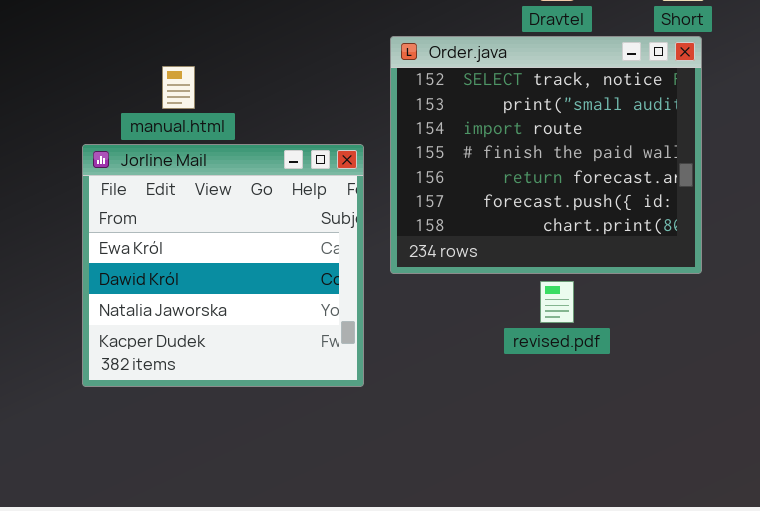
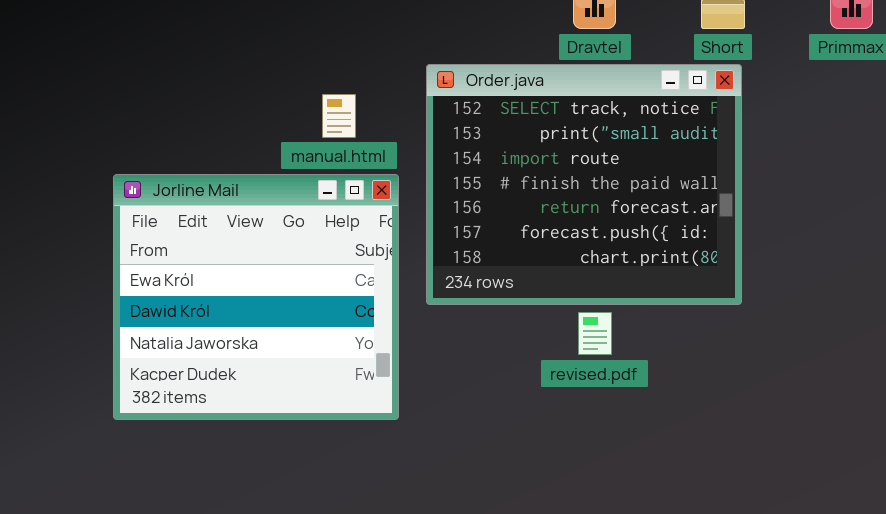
manual.html: [162,66,195,109] -> [322,94,356,138], moved

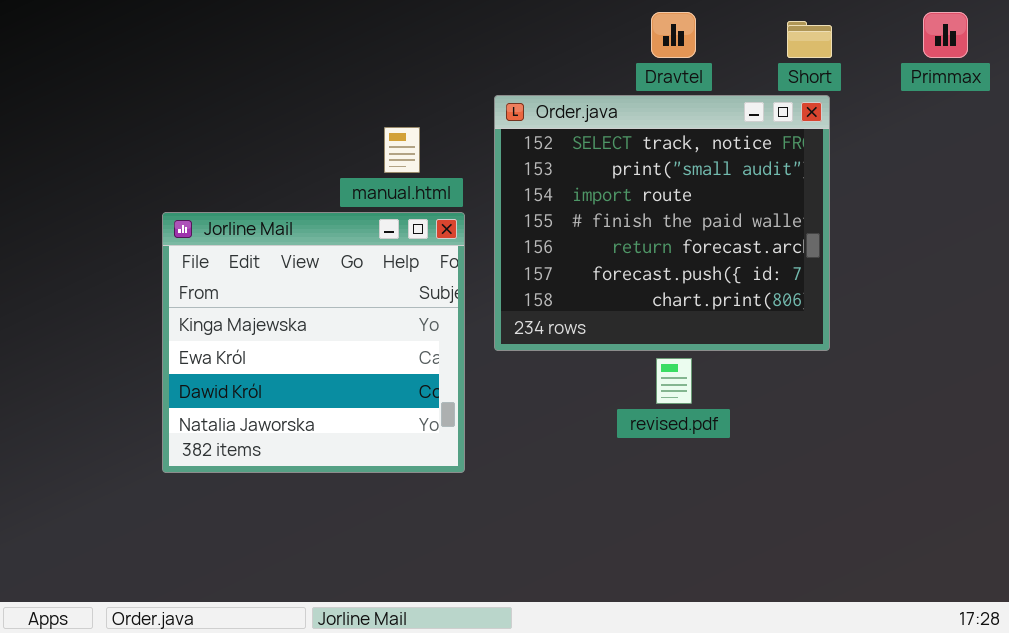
Jorline Mail: [113,174,399,420] -> [162,212,465,473], scrolled up 1 row

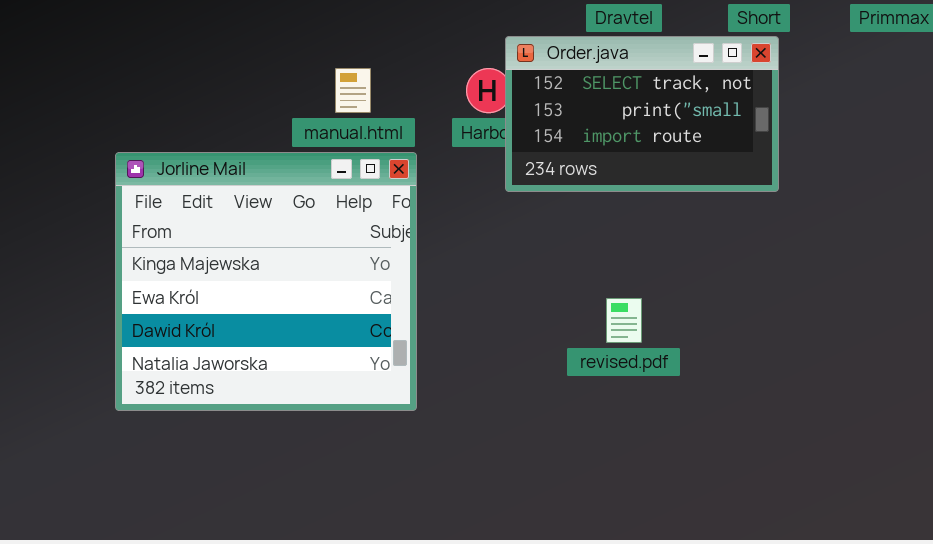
Order.java: [494,95,830,351] -> [505,36,779,192], resized

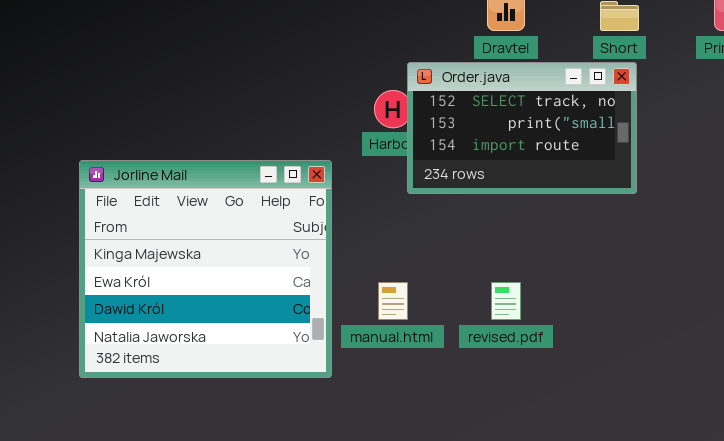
manual.html: [335,68,371,113] -> [378,282,408,320], moved

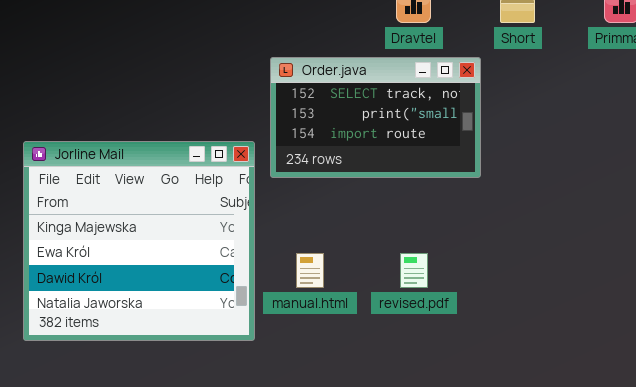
Order.java: [407,62,637,194] -> [270,57,481,178], moved

